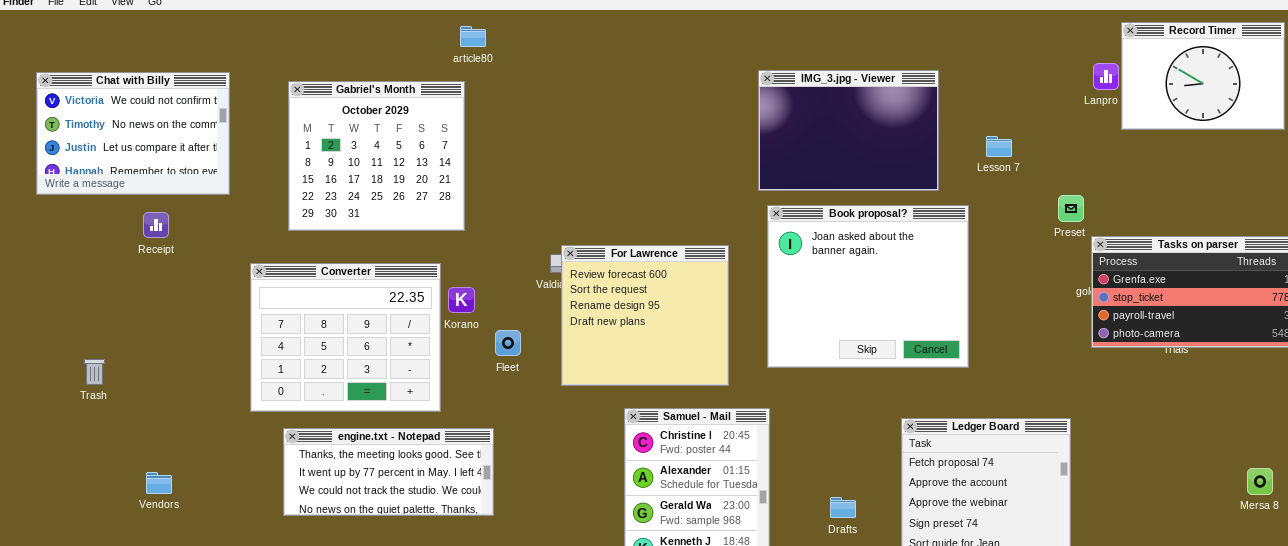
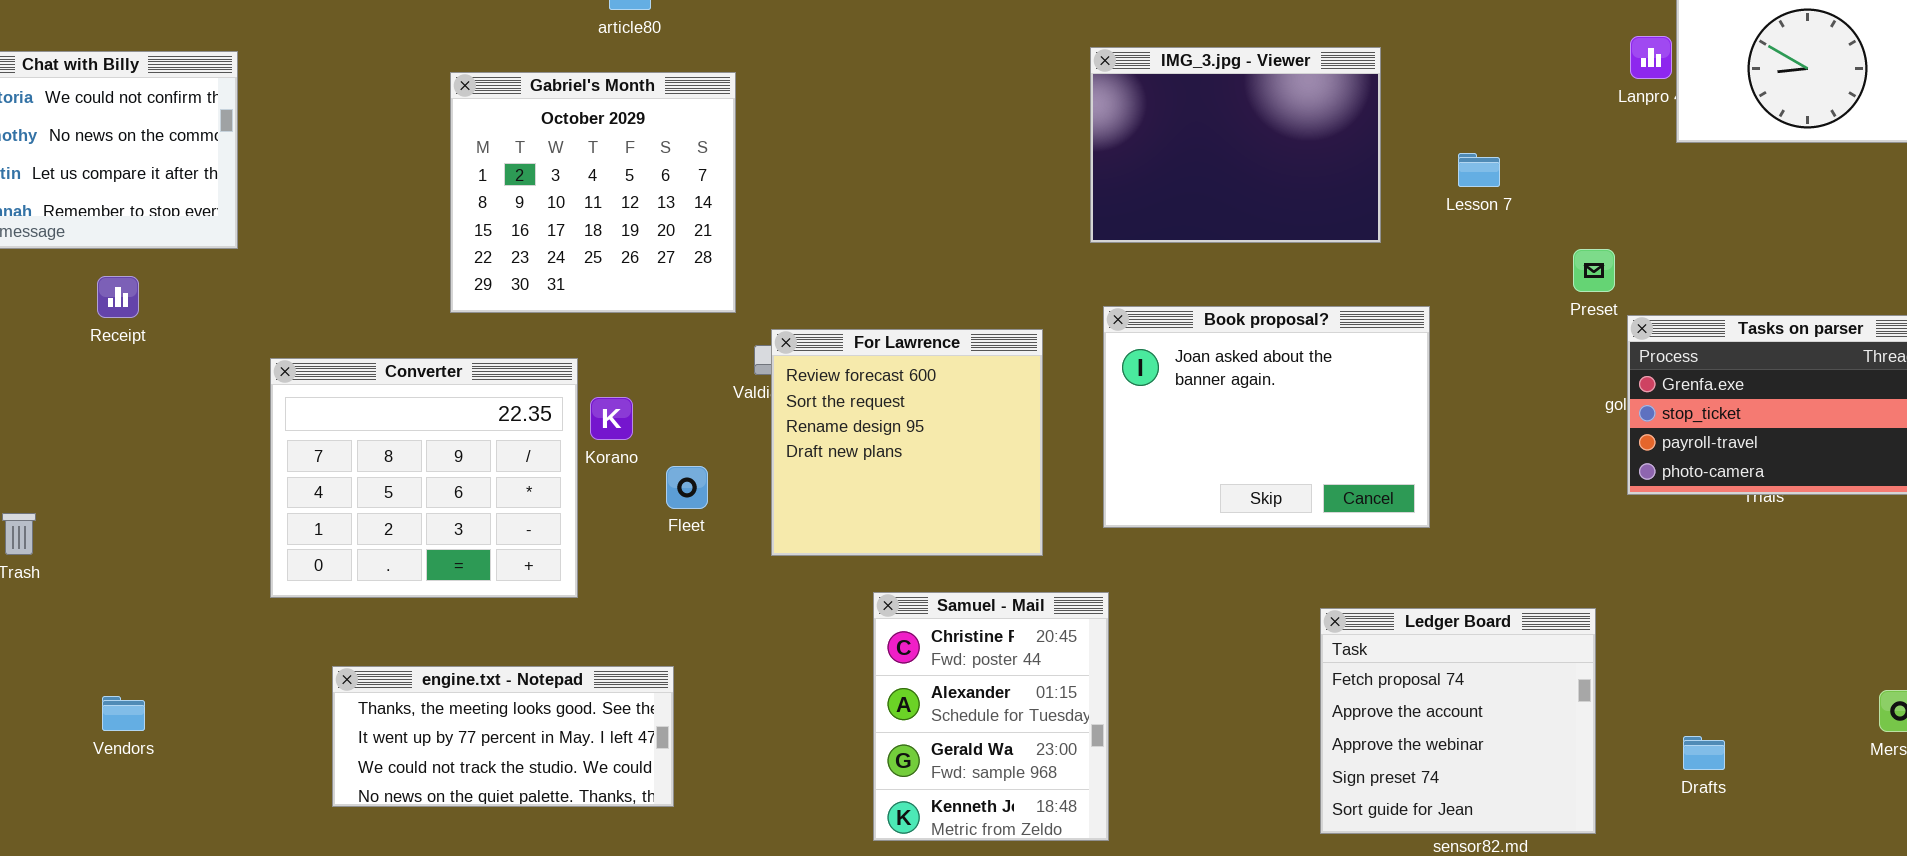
Gabriel's Month: [288,81,465,231] -> [450,72,736,313], moved
Book proposal?: [767,205,969,368] -> [1103,306,1430,528], resized
engine.txt - Notepad: [283,428,494,516] -> [332,666,674,807], moved
Drafts: [830,497,856,518] -> [1683,736,1725,770], moved

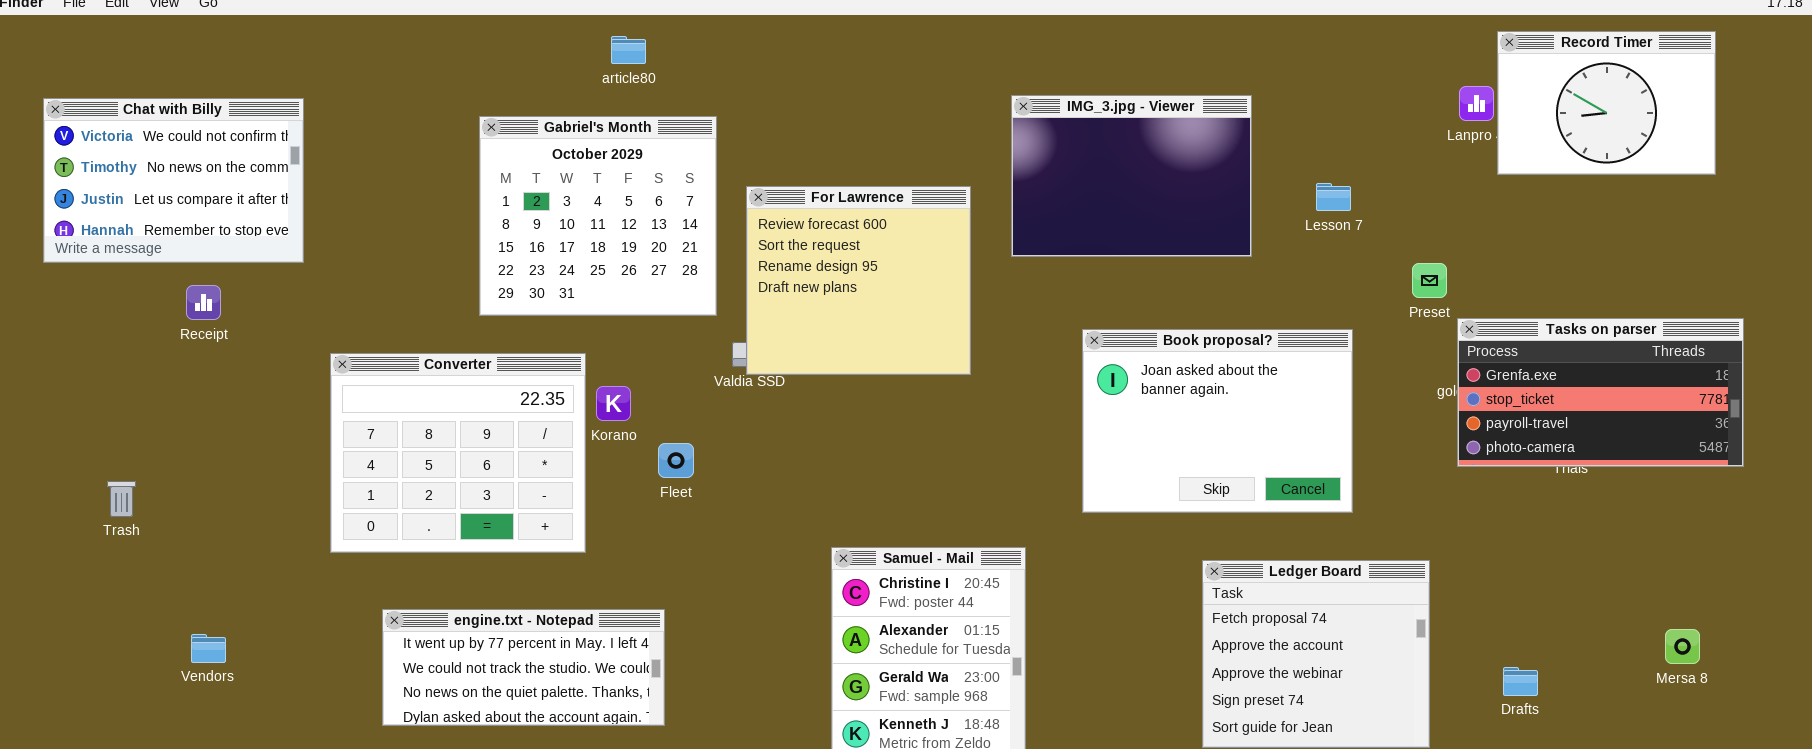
Book proposal?: [1103,306,1430,528] -> [1082,329,1353,513], moved
For Lawrence: [771,329,1043,556] -> [746,186,971,375], moved
engine.txt - Notepad: [332,666,674,807] -> [382,609,665,726], scrolled down 1 row

